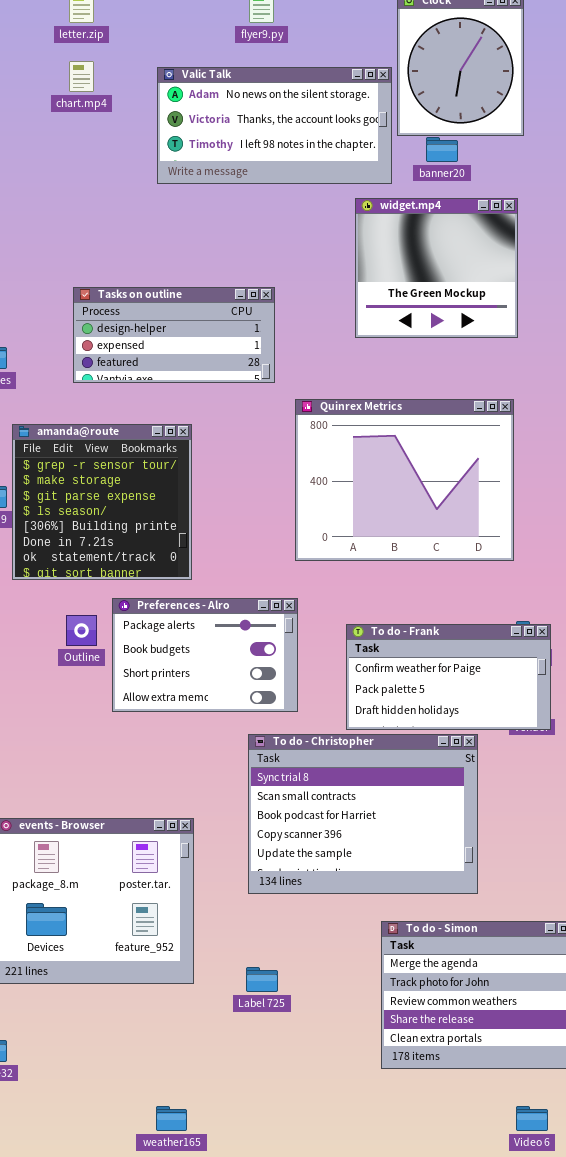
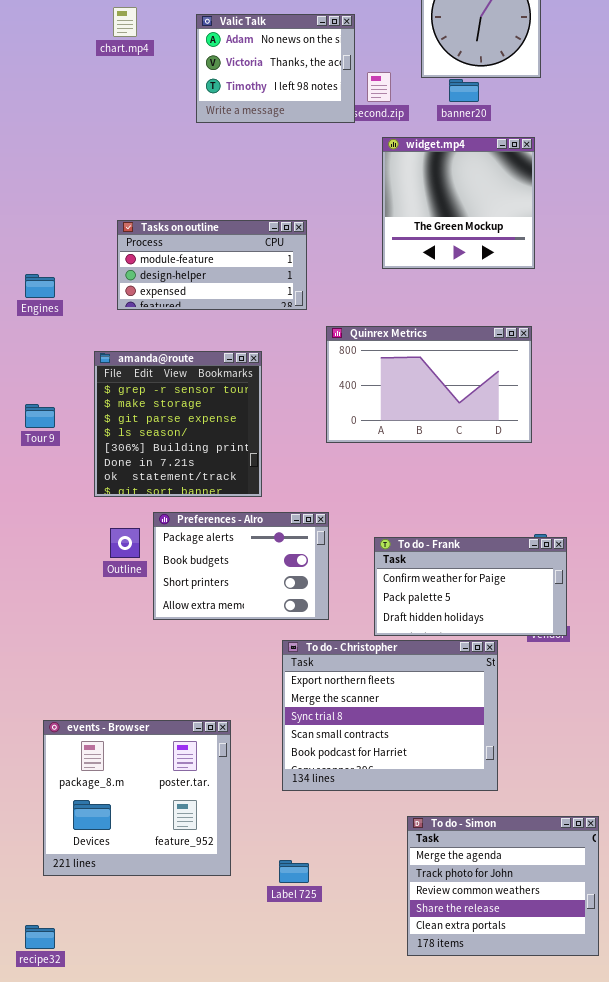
Valic Talk: [157,67,392,184] -> [196,14,355,123], resized
Tasks on outline: [73,287,275,383] -> [117,220,307,310], scrolled up 1 row
Quinrex Metrics: [295,399,514,561] -> [326,326,532,443], resized
amanda@route: [12,424,192,580] -> [94,351,262,497], moved
To do - Christopher: [248,734,478,894] -> [282,640,498,791], scrolled up 2 rows

